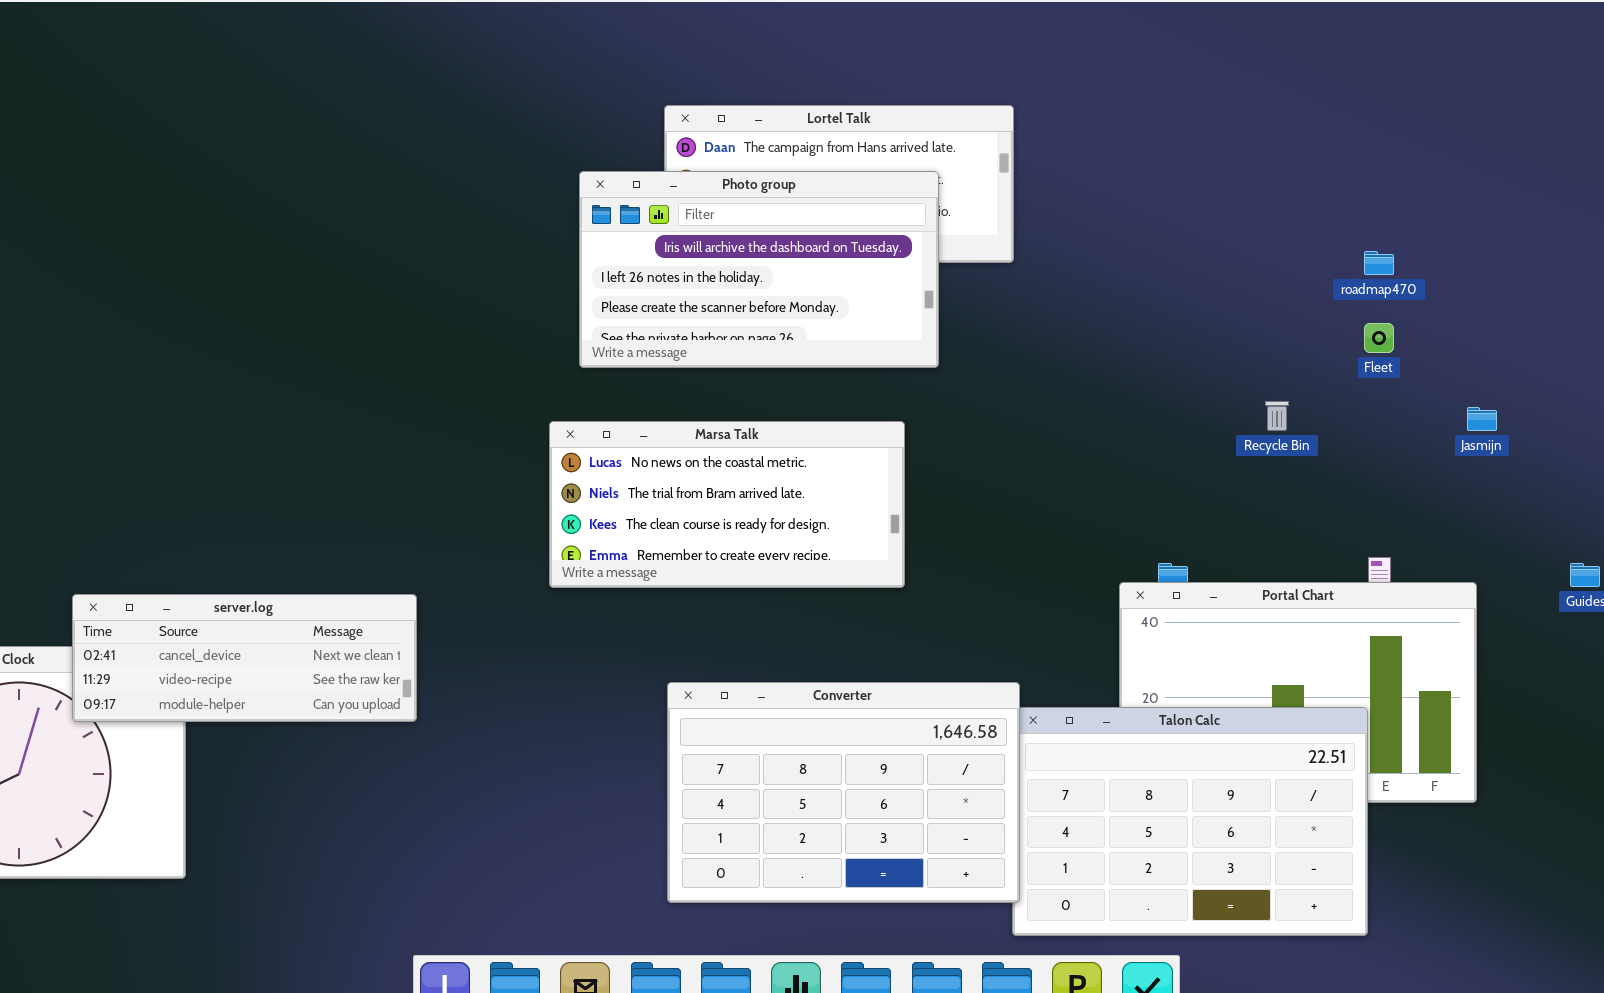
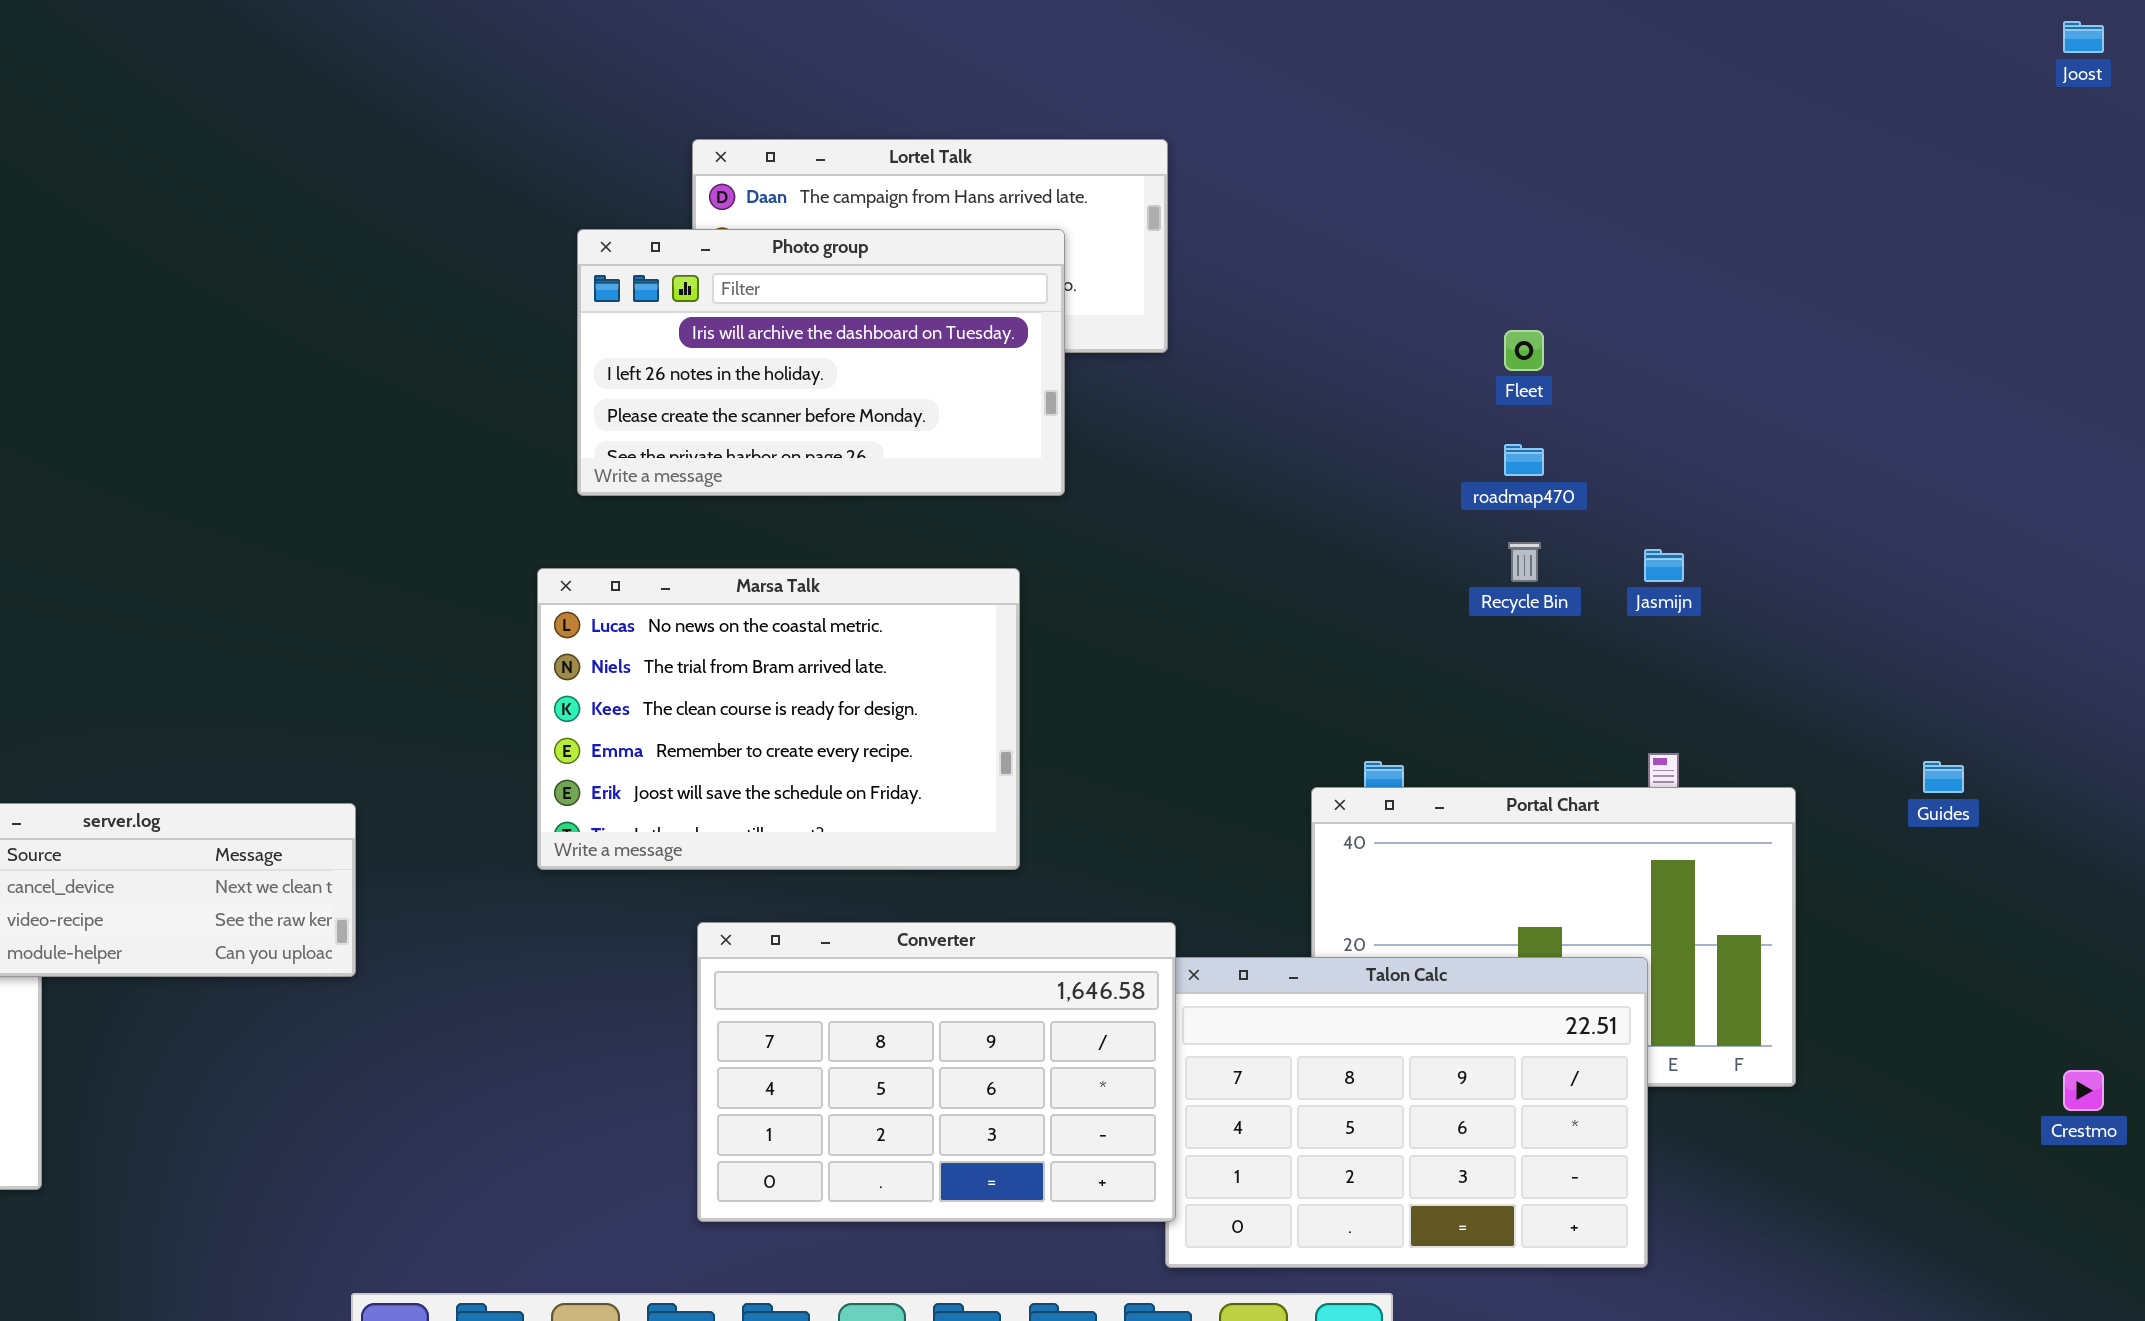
roadmap470: [1364,251,1394,275] -> [1504,444,1544,476], moved
Fleet: [1364,323,1394,353] -> [1504,330,1544,371], moved
Jasmijn: [1467,407,1497,431] -> [1644,549,1684,582], moved
Marsa Talk: [549,421,905,588] -> [537,568,1020,870], resized

